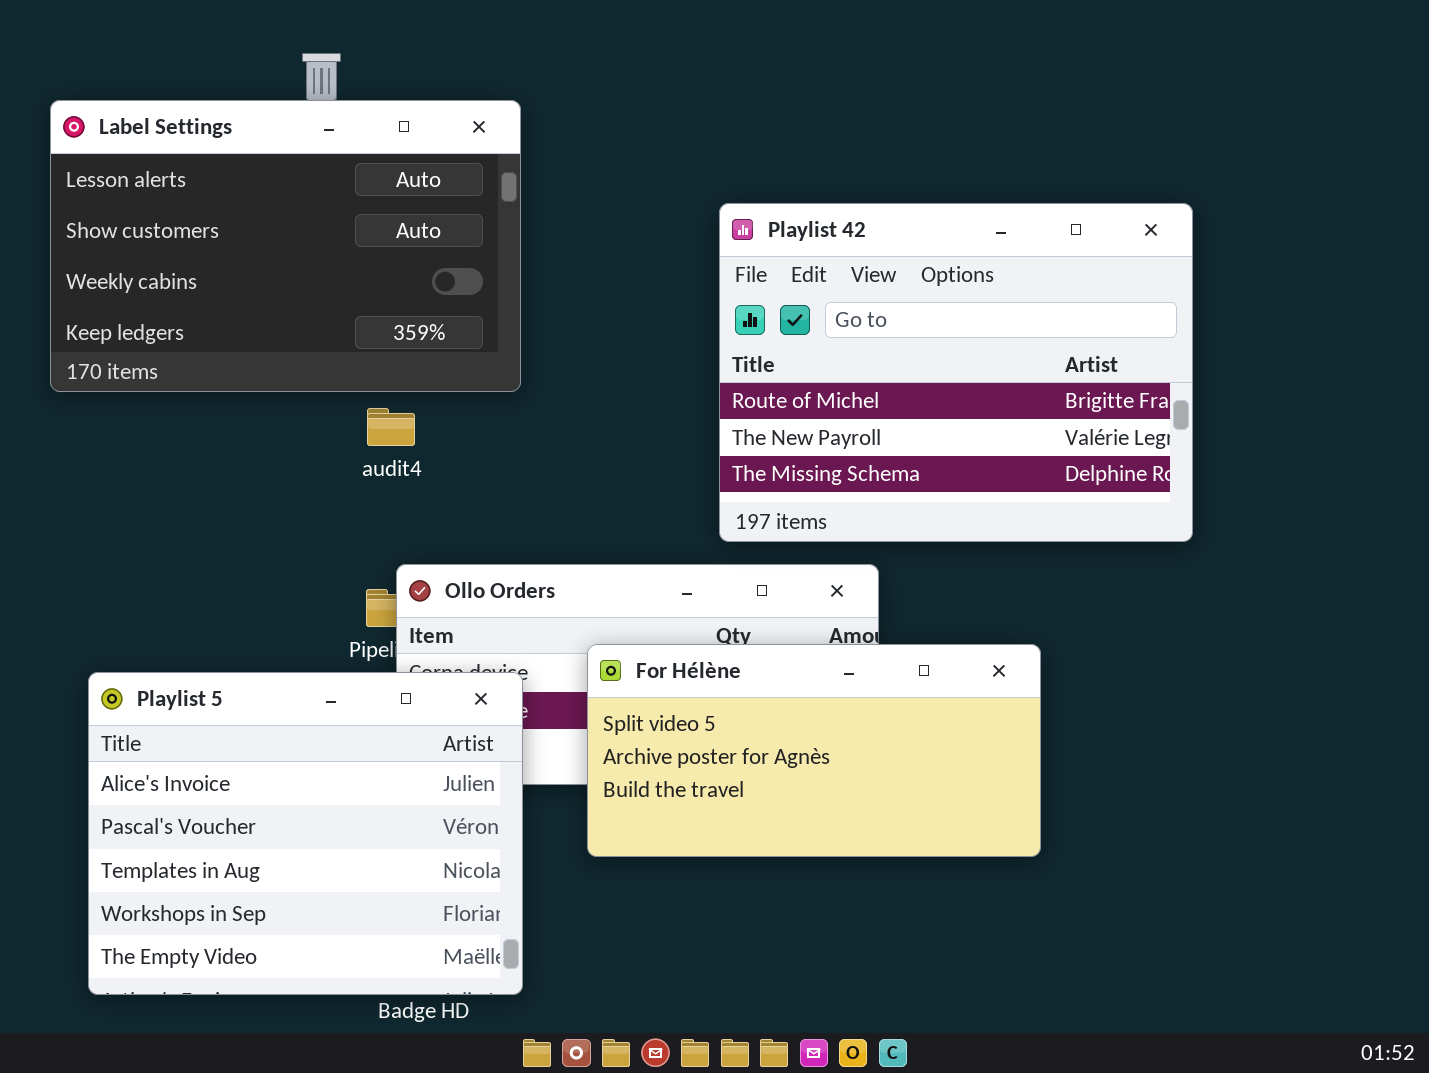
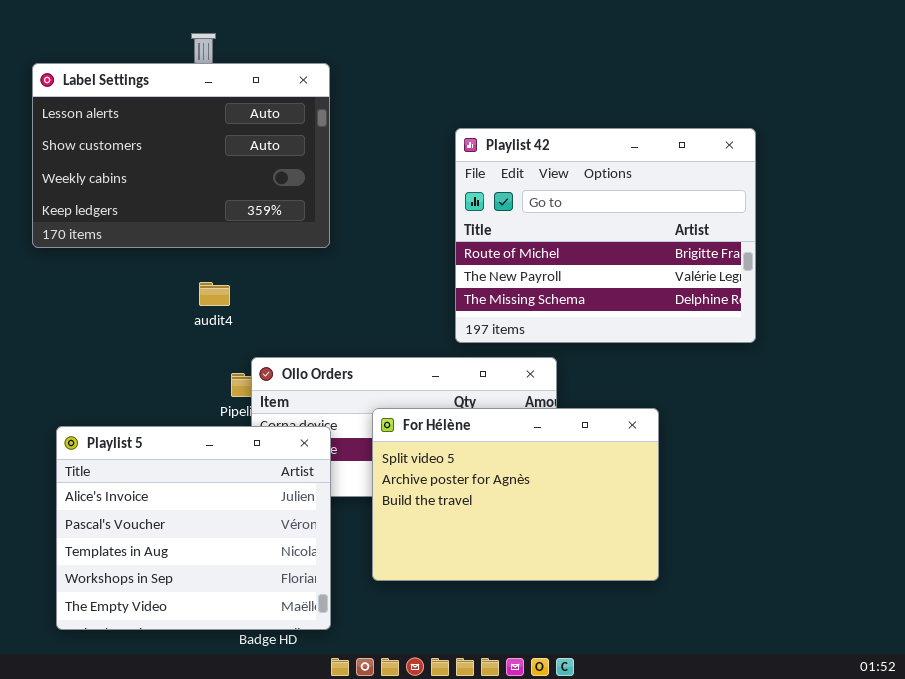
audit4: [367,408,415,446] -> [199,282,230,306], moved
For Hélène: [587,644,1041,857] -> [372,408,659,581], resized

